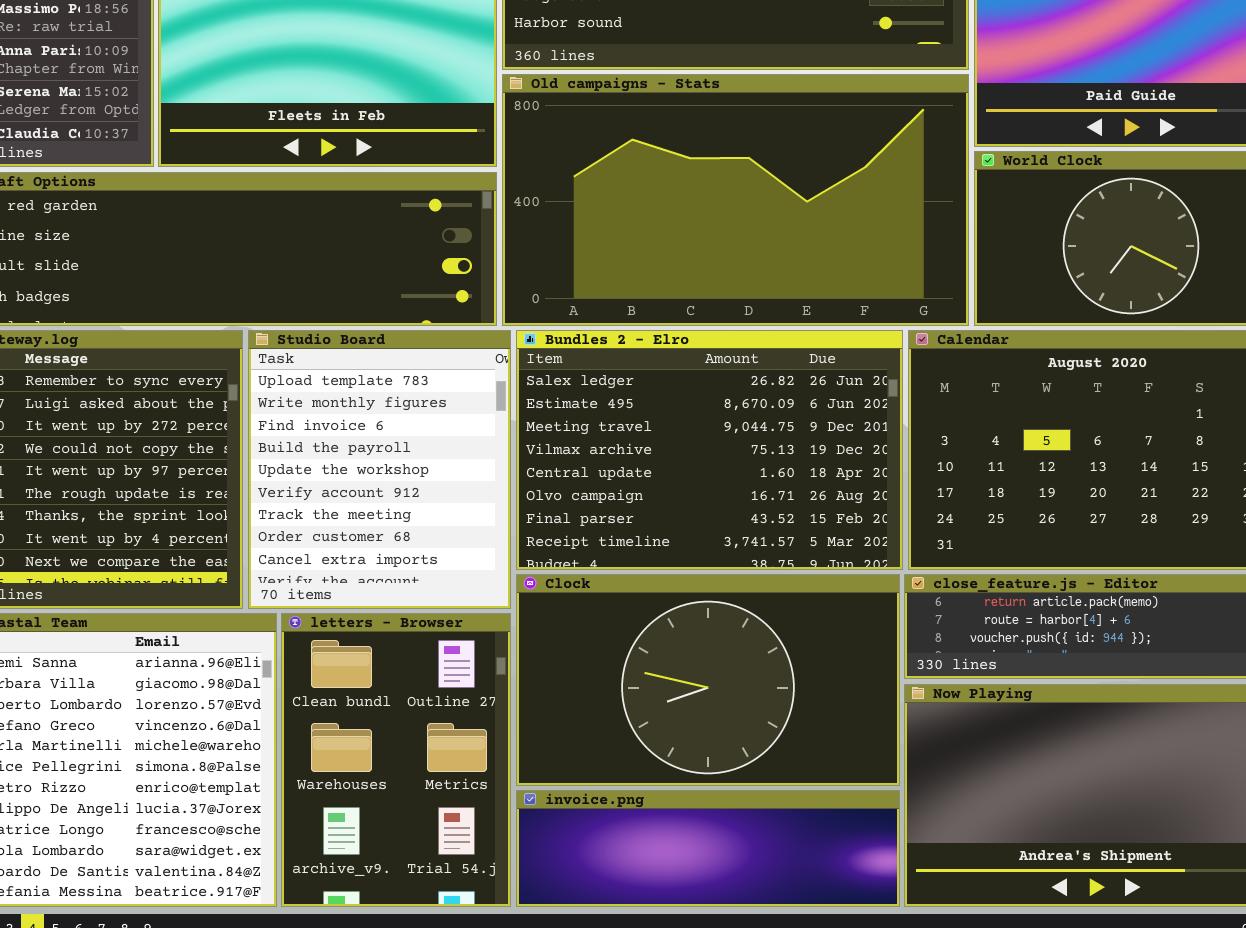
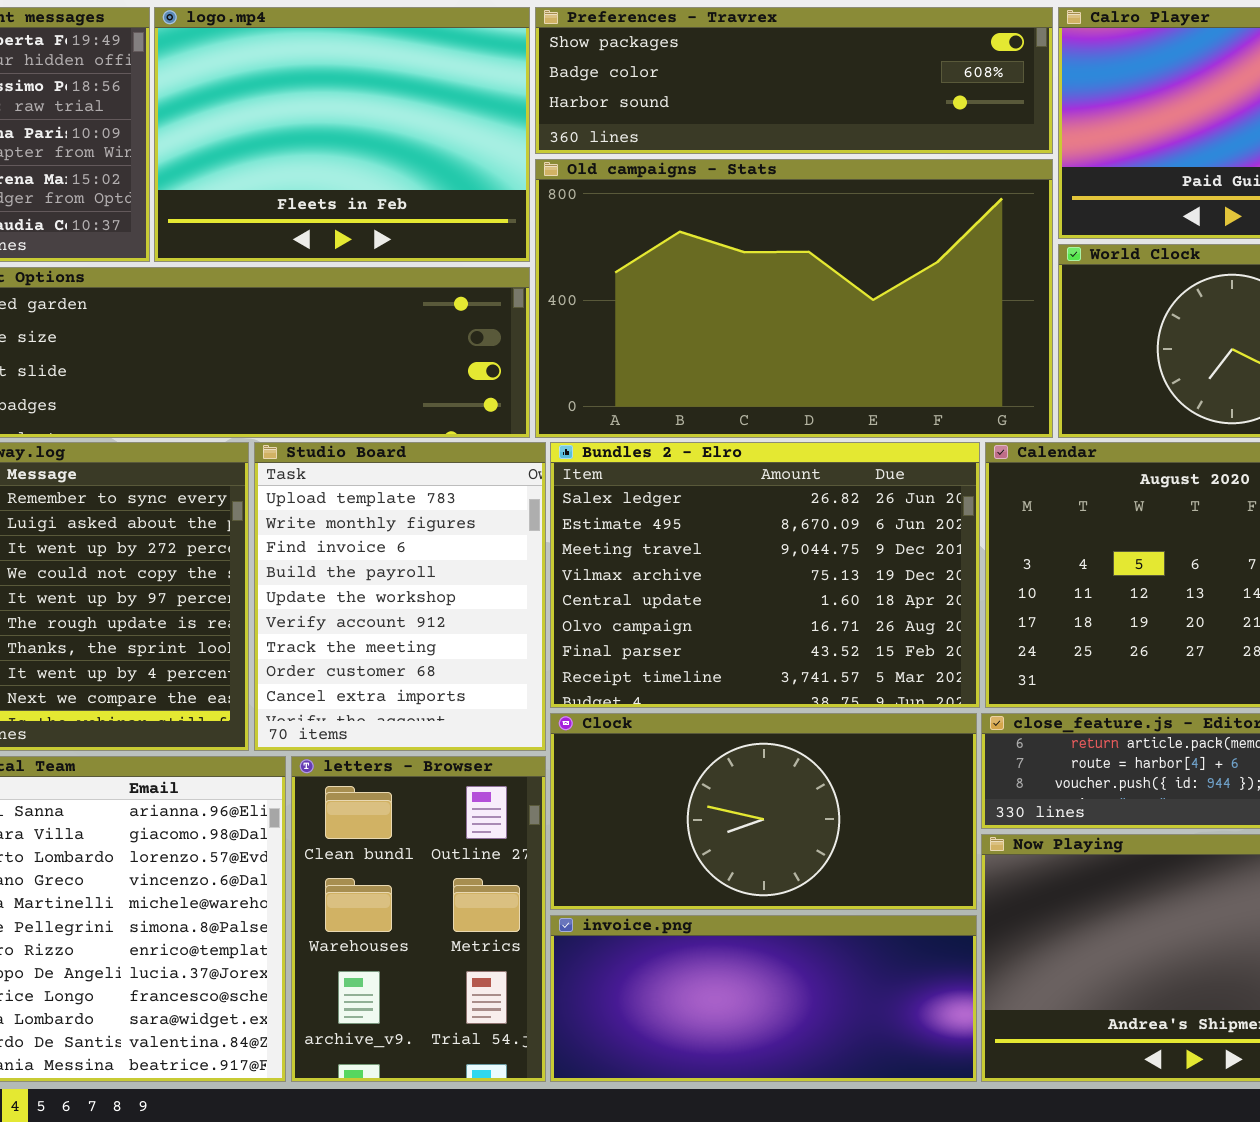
Clock: [516,574,900,786] -> [550,713,977,910], resized
invoice.png: [516,790,900,907] -> [550,915,977,1082], resized

